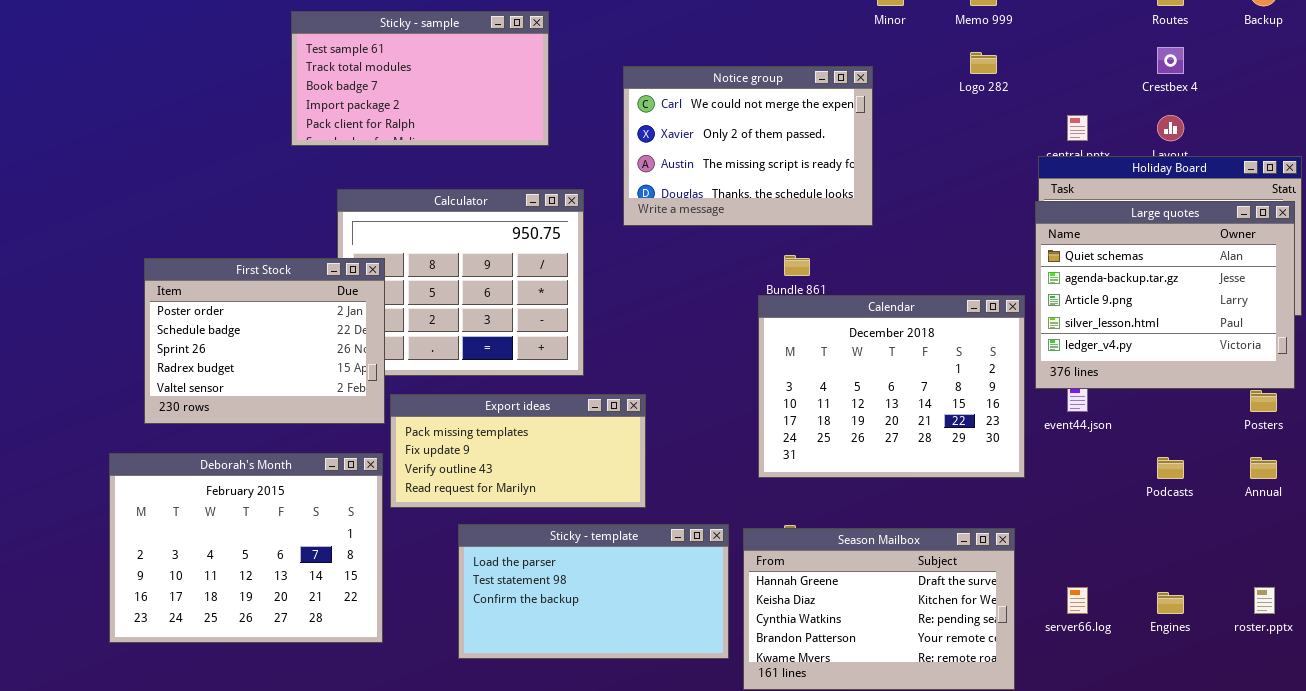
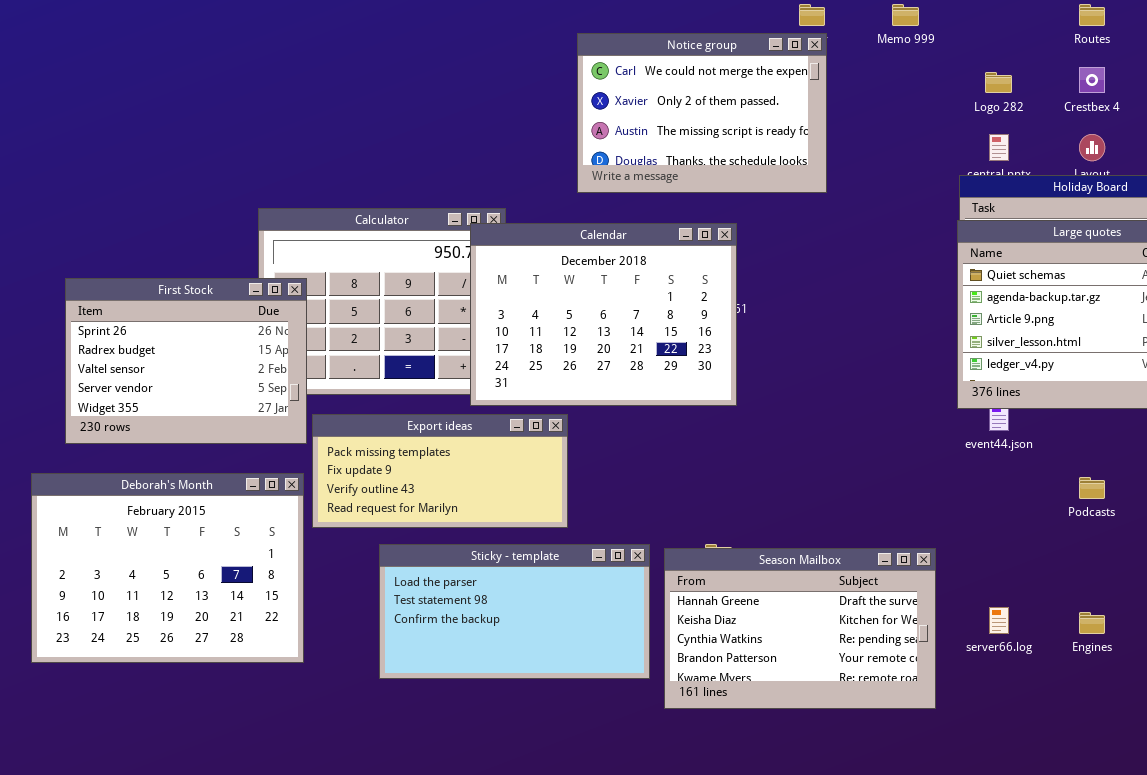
Sticky - sample: [291,11,549,146] -> none, closed
Logo 282: [970,52,997,74] -> [985,72,1012,93], moved
Notice group: [623,66,873,226] -> [577,33,827,193], moved
First Stock: [144,258,385,424] -> [65,278,307,444], scrolled down 2 rows
Calendar: [758,295,1025,478] -> [470,223,737,406], moved

